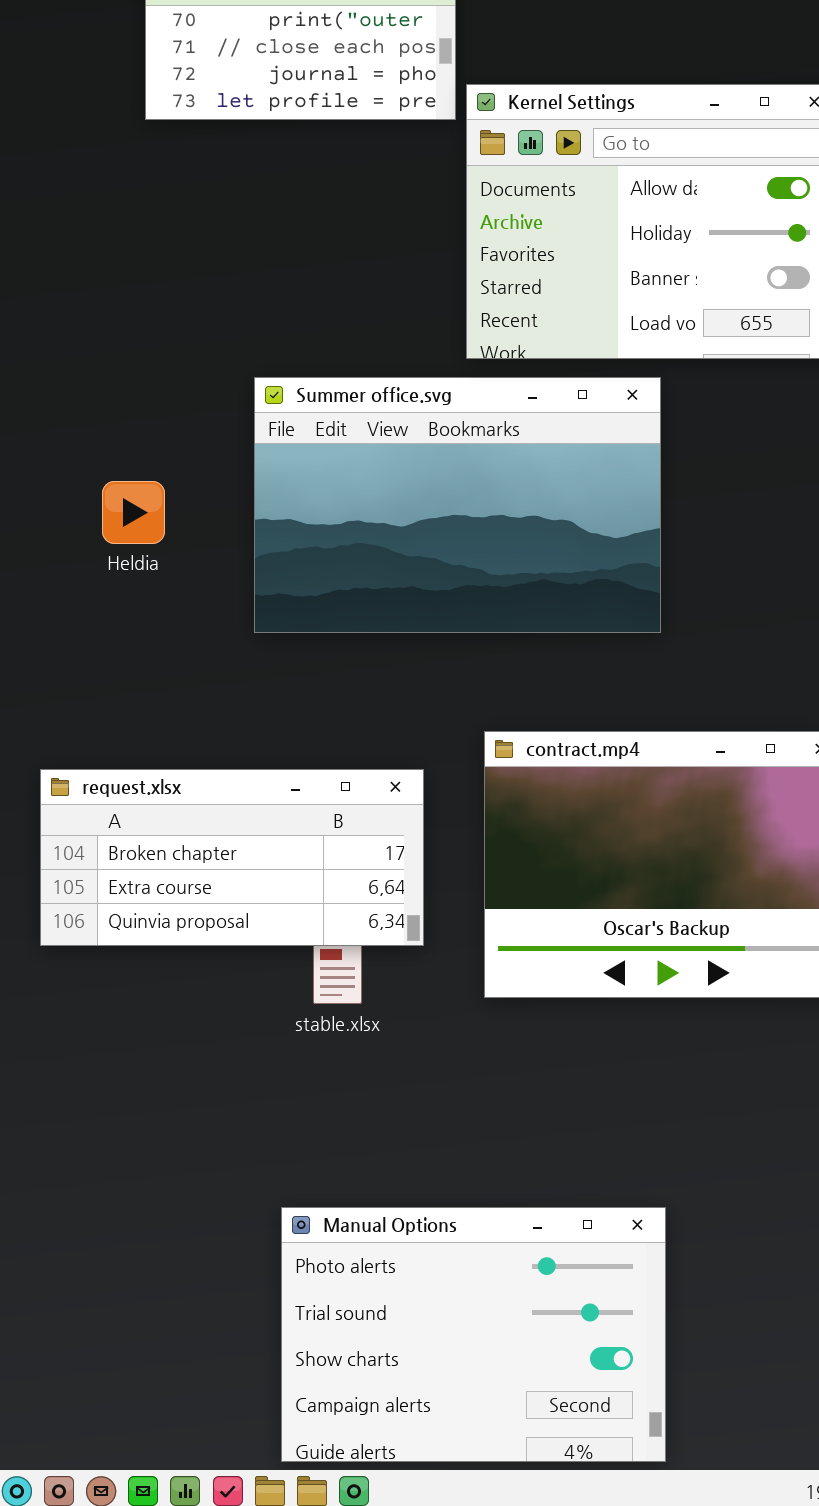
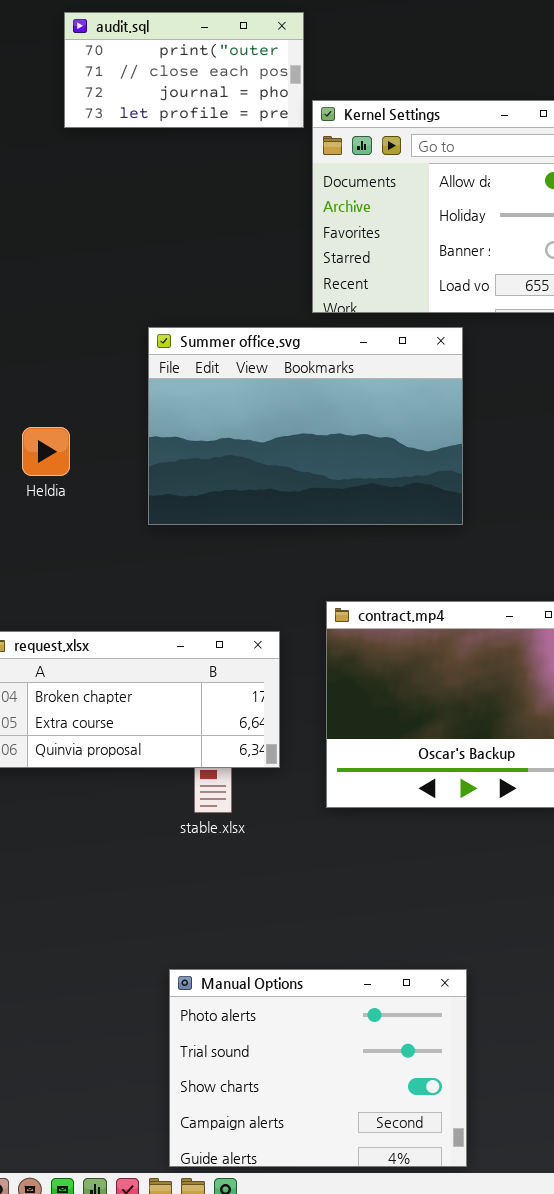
Heldia: [102,481,165,544] -> [22,427,70,476], moved

